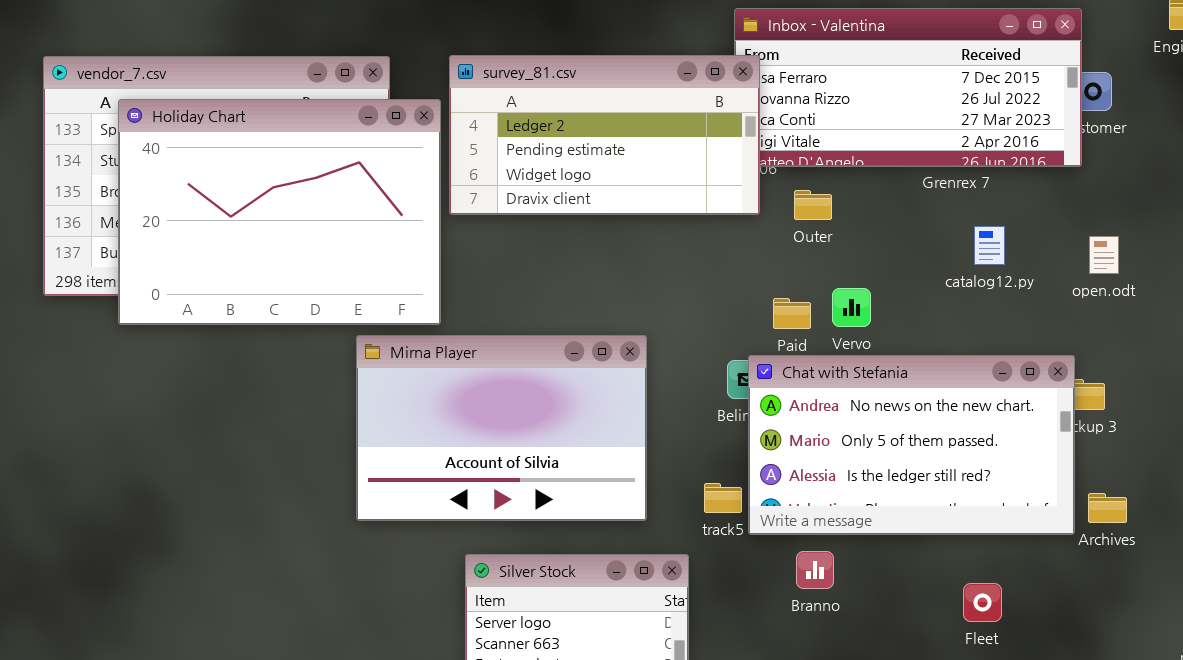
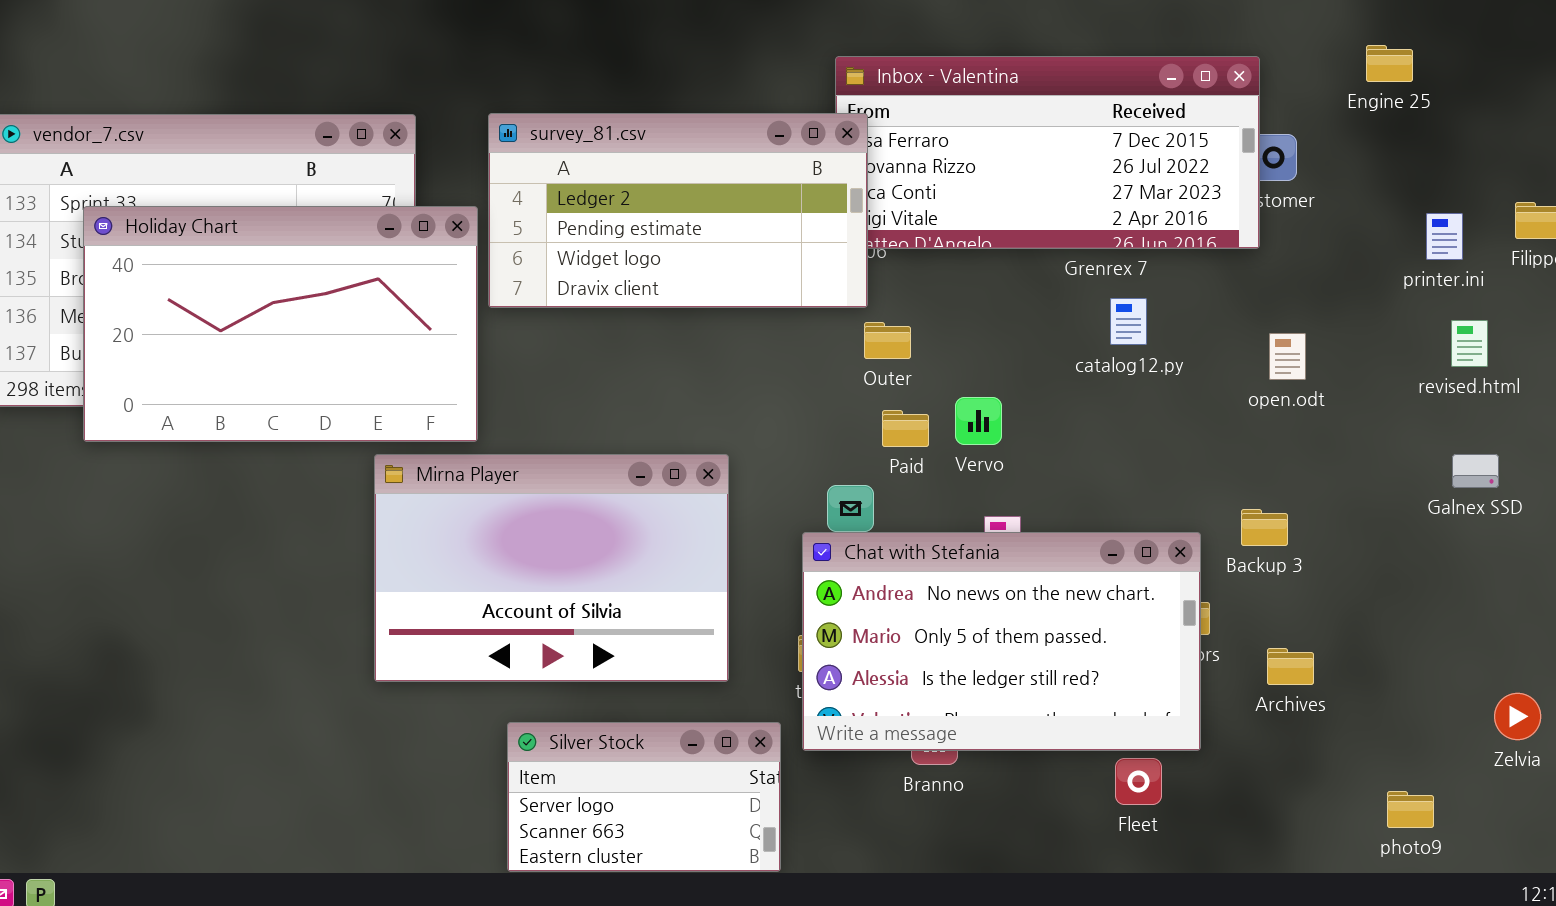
Holiday Chart: [118,99,441,325] -> [83,206,478,442], resized
Outer: [794,190,832,220] -> [864,322,911,359], moved
catalog12.py: [974,226,1005,265] -> [1110,298,1147,345], moved
Chat with Stefania: [748,355,1075,535] -> [802,532,1201,751], moved

